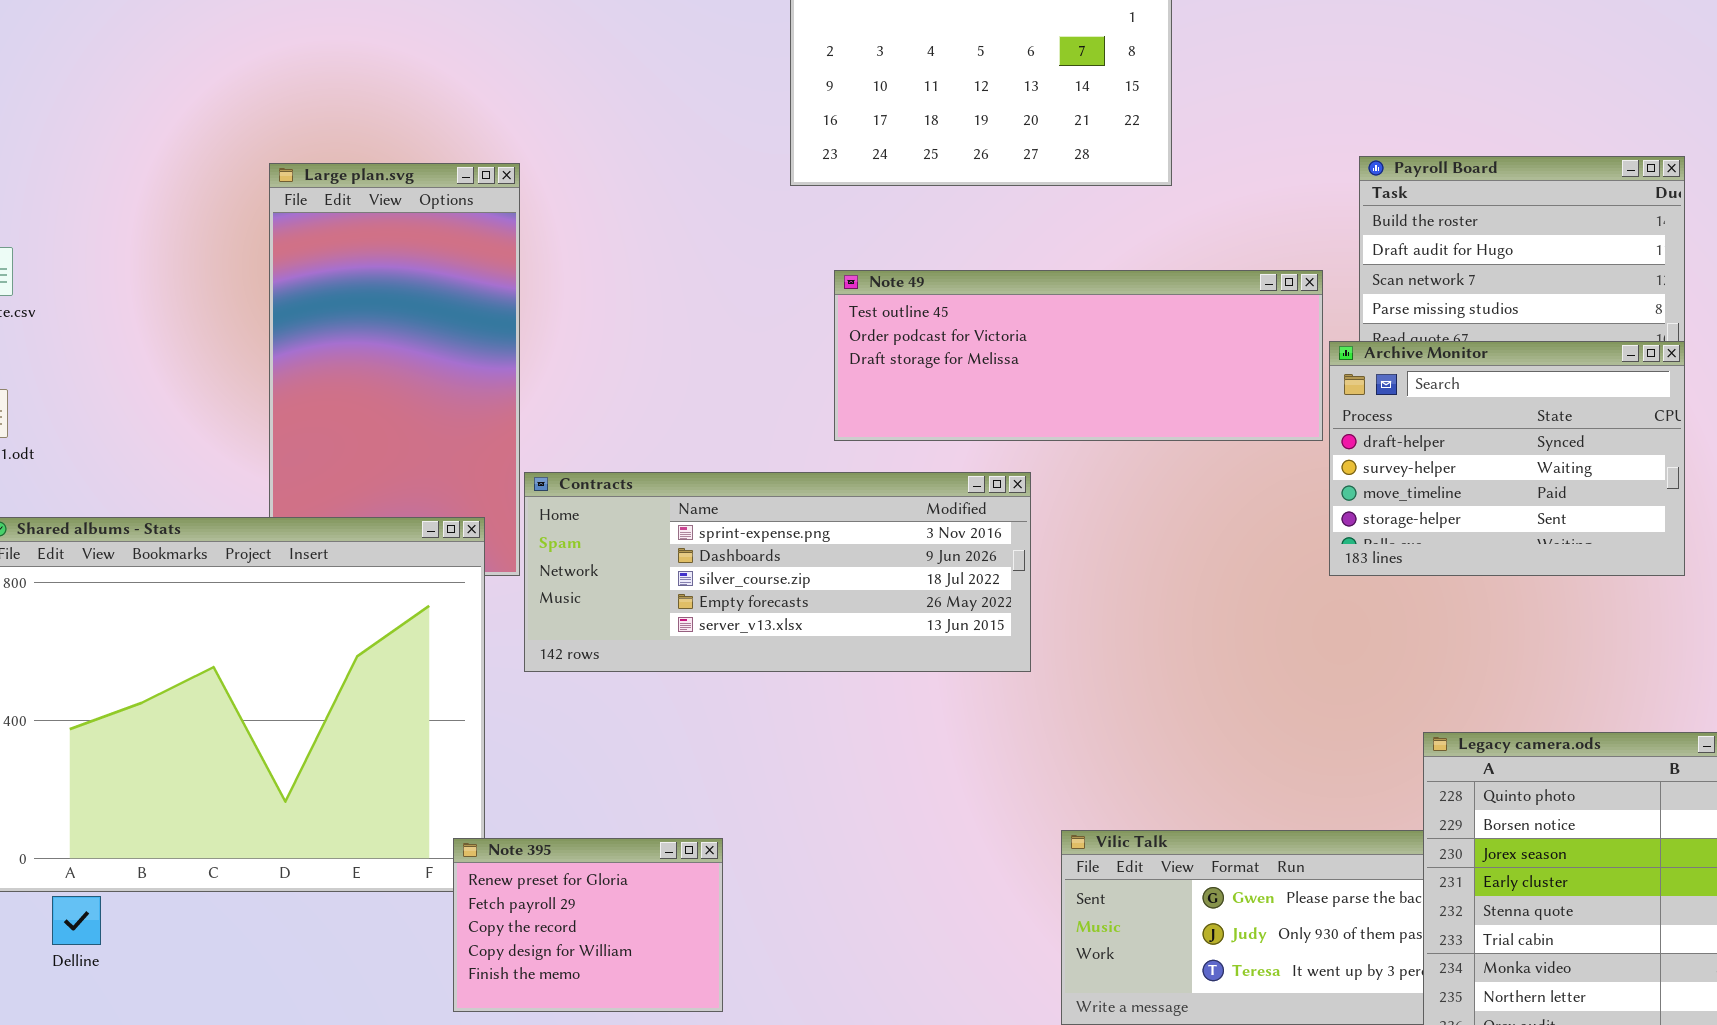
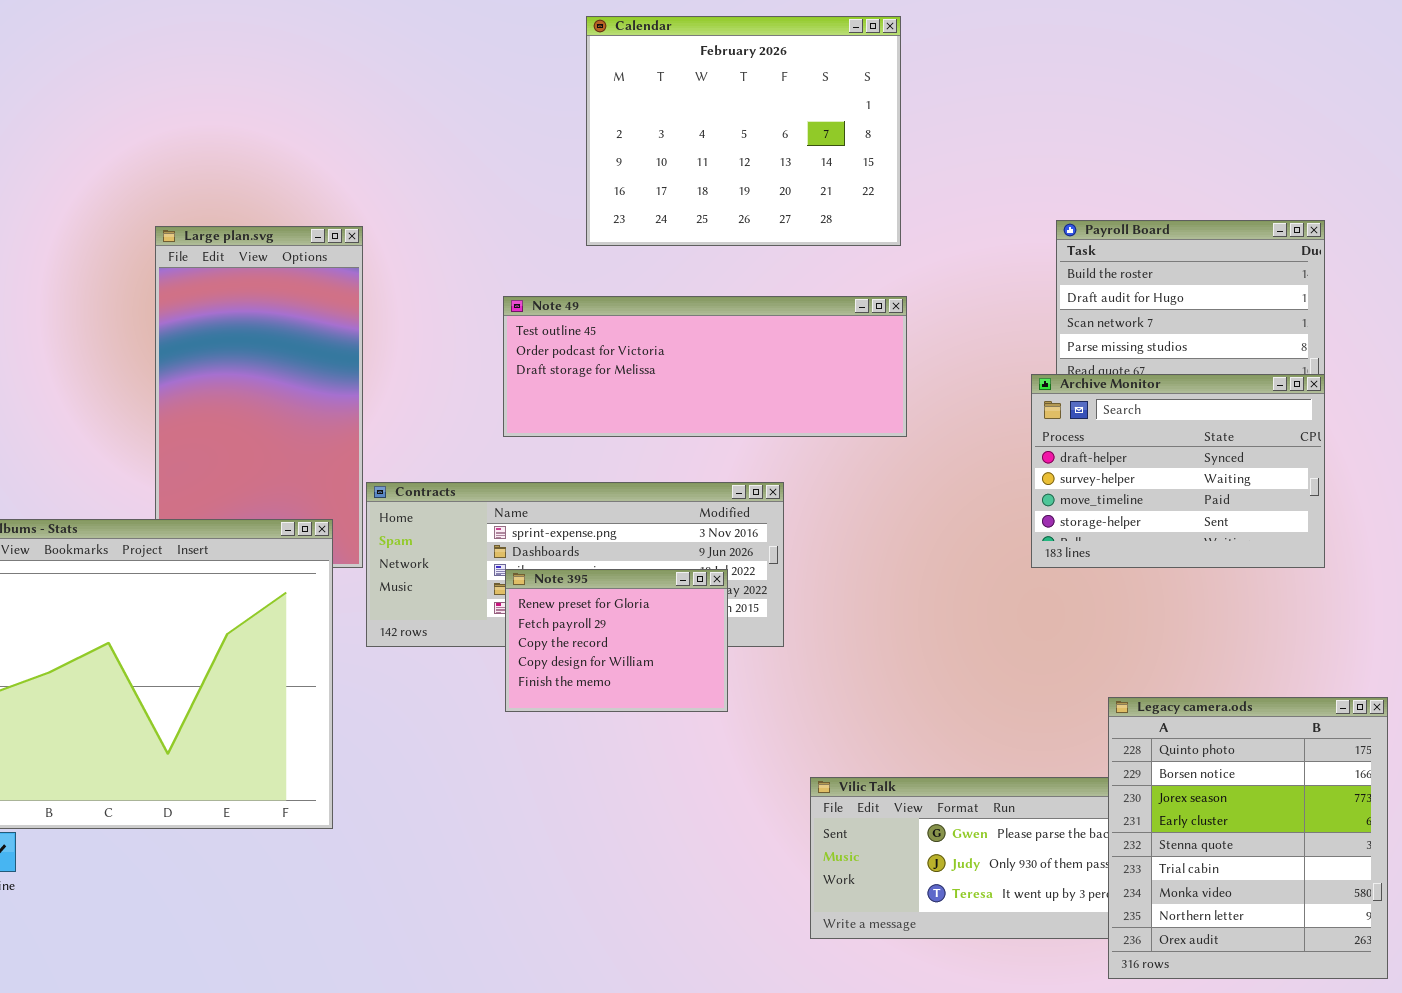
Note 49: [834,270,1323,441] -> [503,296,907,437], moved
Note 395: [453,838,723,1012] -> [505,569,728,712], moved

